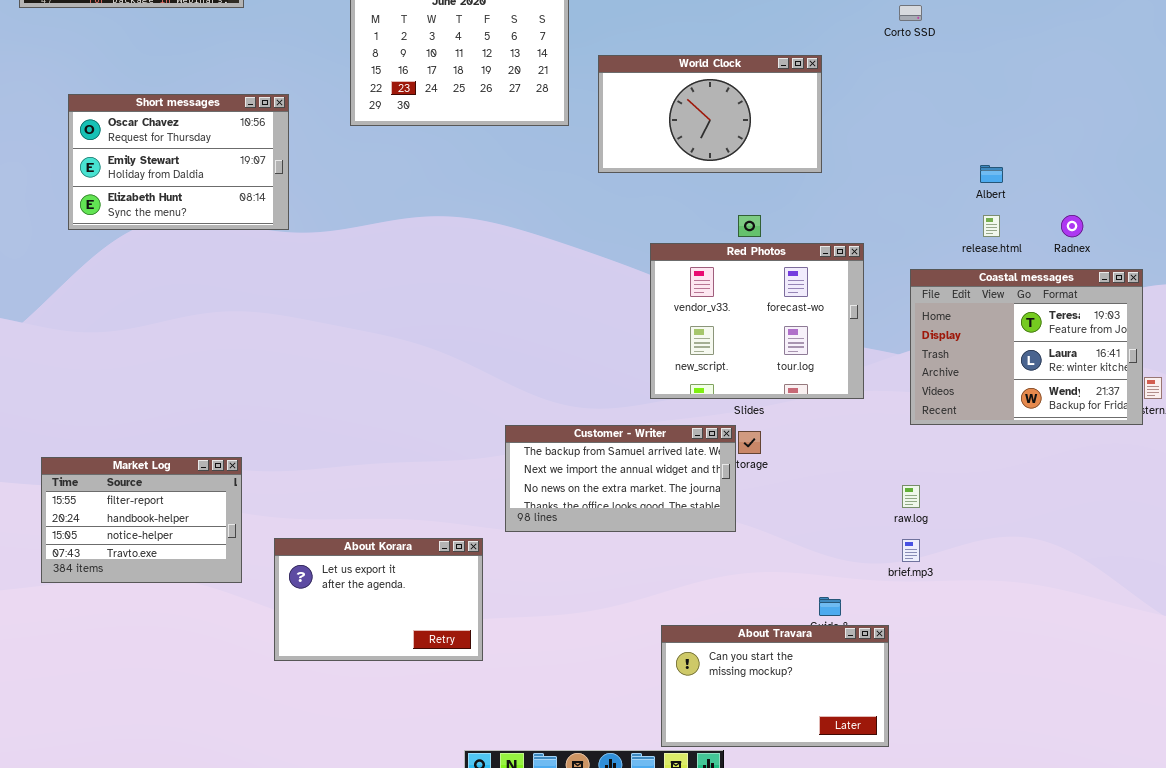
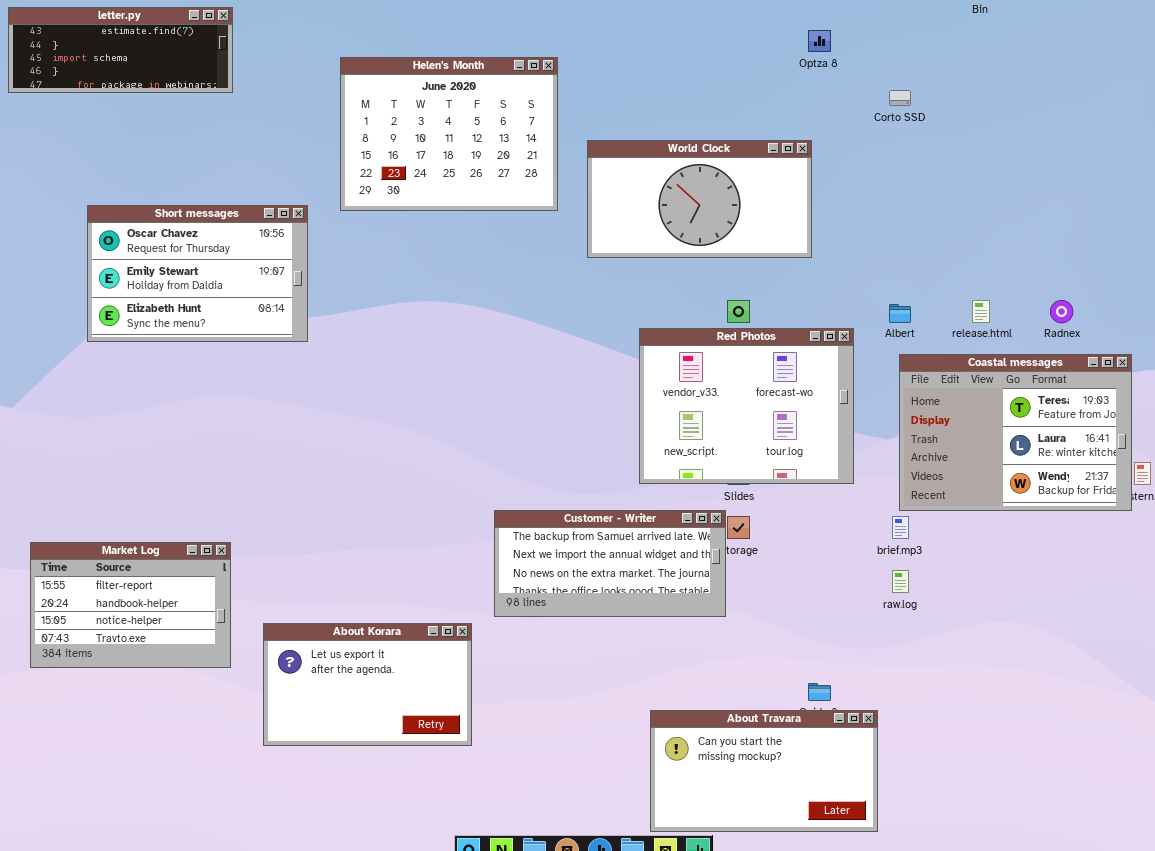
Short messages: [68,94,289,230] -> [87,205,308,342], moved
Albert: [980,165,1003,183] -> [889,304,911,323], moved
brief.mp3: [902,539,920,562] -> [892,516,909,539], moved

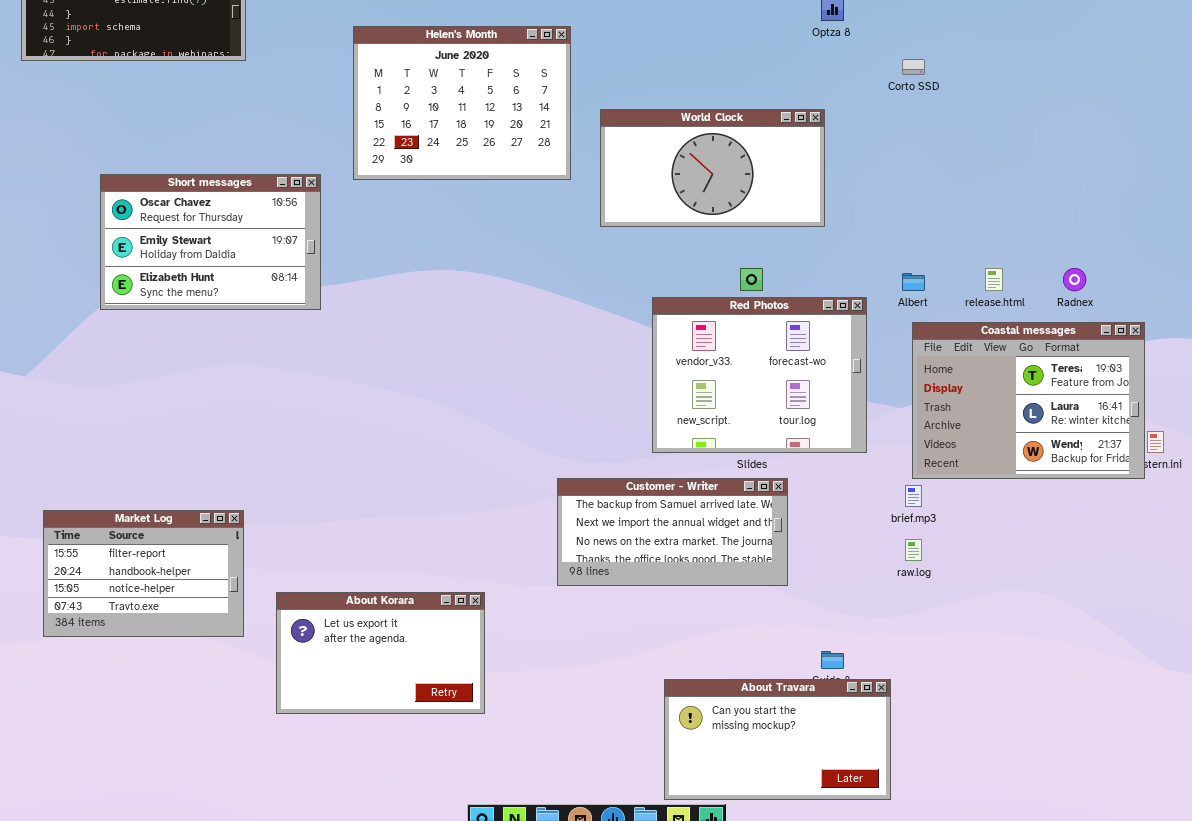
Customer - Writer: [494,510,726,617] -> [557,478,788,586], moved

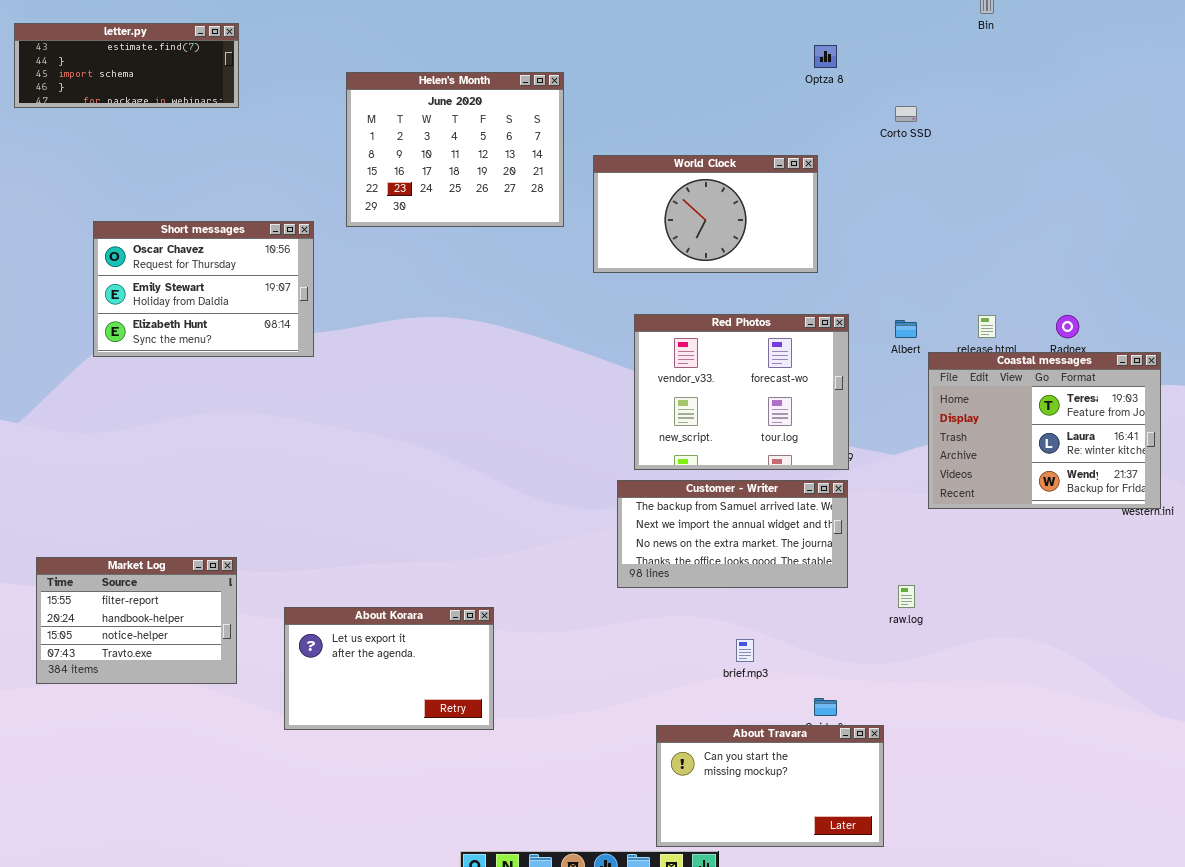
Red Photos: [652,297,867,453] -> [634,314,849,470], moved
Coastal messages: [912,322,1145,479] -> [928,352,1161,509], moved
Customer - Writer: [557,478,788,586] -> [617,480,848,588], moved
brief.mp3: [905,485,922,507] -> [736,639,754,662], moved
About Korara: [276,592,485,714] -> [284,607,494,730], moved

